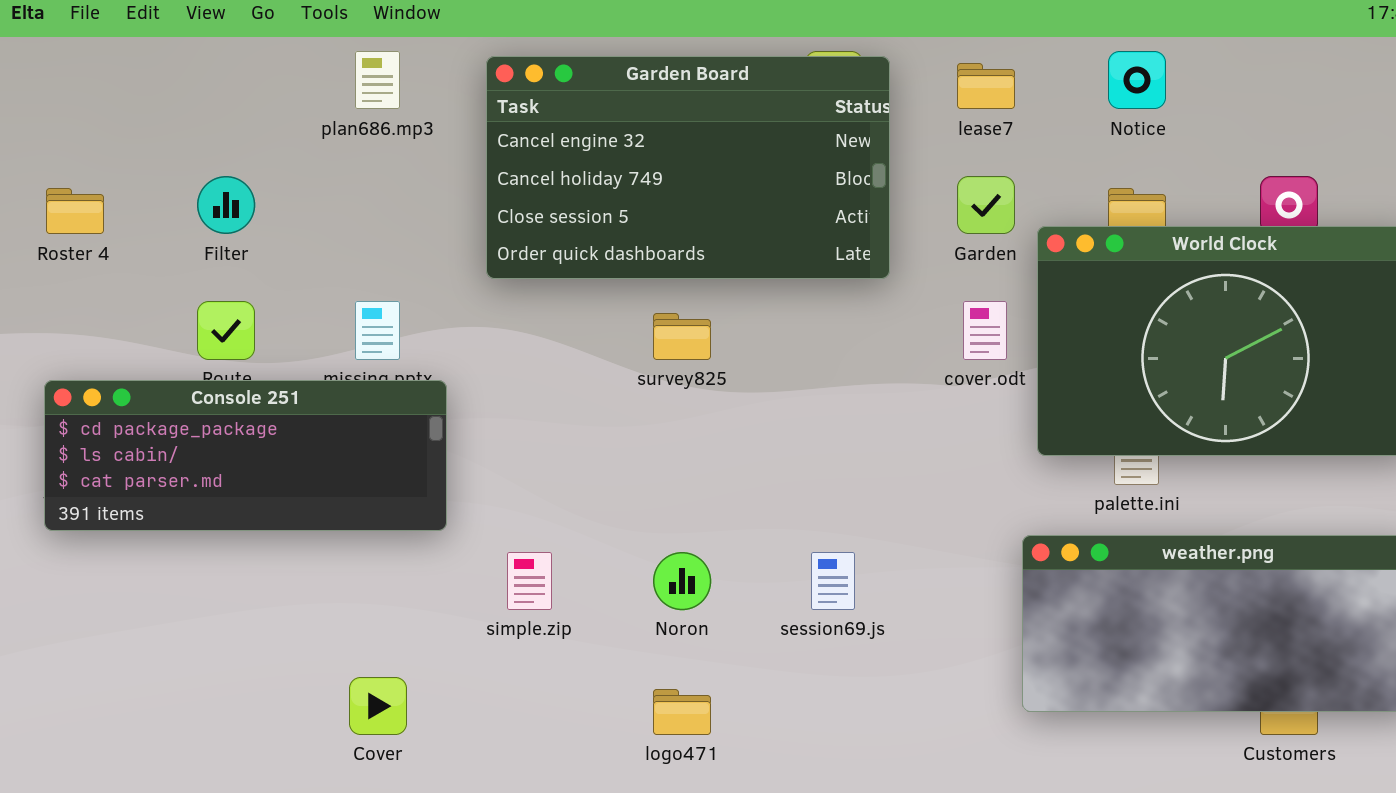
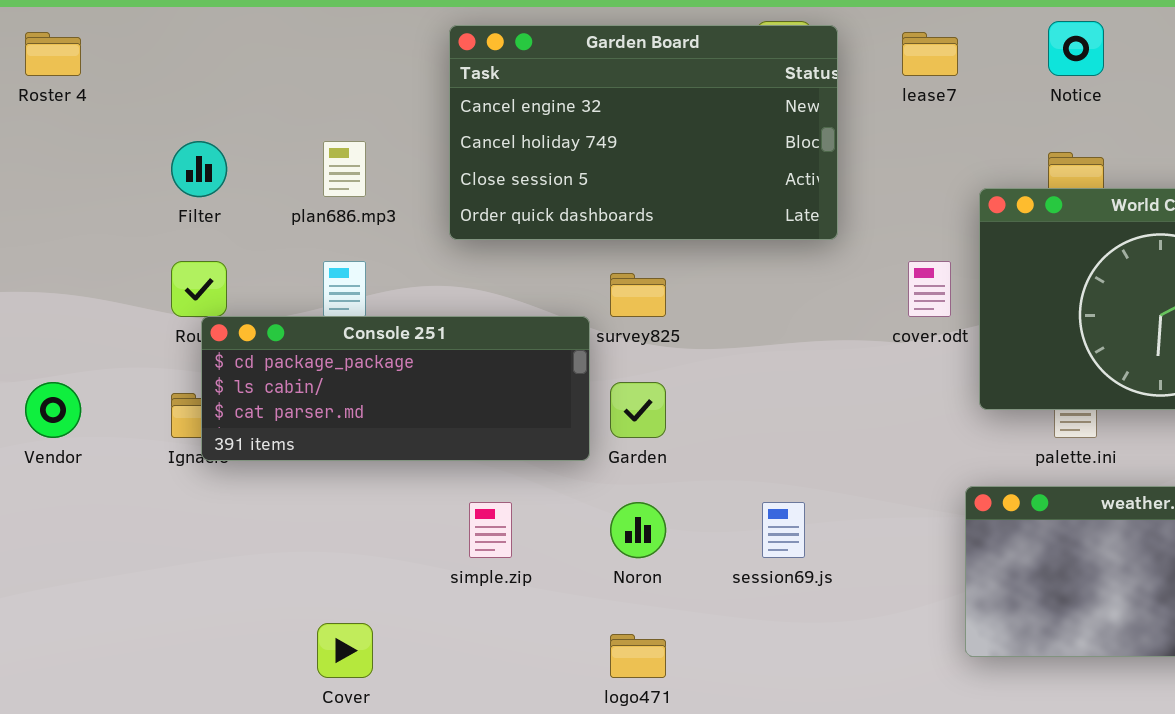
plan686.mp3: [355,51,400,109] -> [323,141,366,197], moved
Garden: [957,176,1015,234] -> [610,382,666,438], moved
Roster 4: [46,188,104,234] -> [25,32,81,76], moved
Console 251: [44,380,447,531] -> [201,316,590,461], moved

